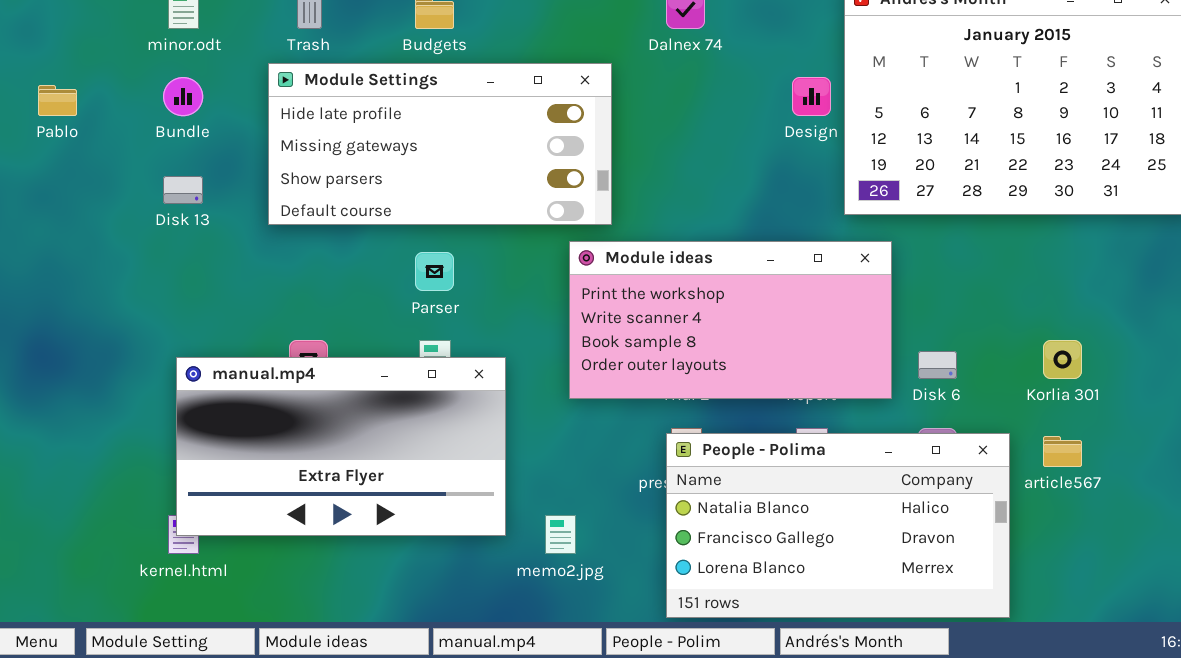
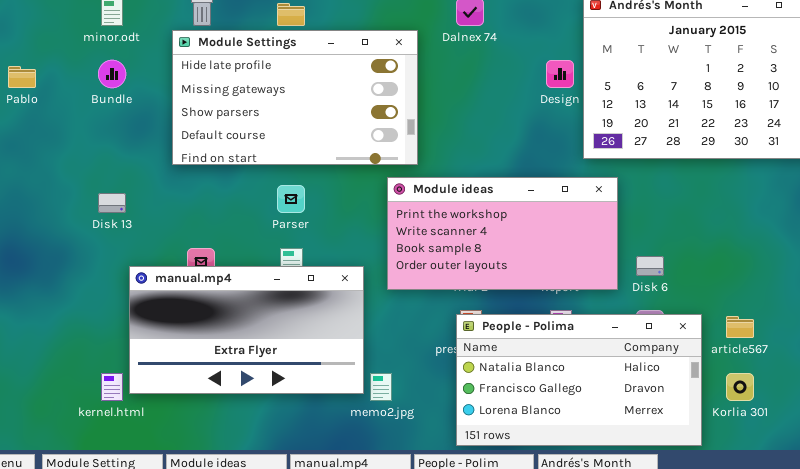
Module Settings: [268,63,612,225] -> [172,30,418,165], resized
Disk 13: [163,176,203,204] -> [98,193,126,213], moved
Korlia 301: [1043,340,1082,379] -> [726,373,754,401], moved
manual.mp4: [176,357,506,536] -> [129,266,364,394], moved

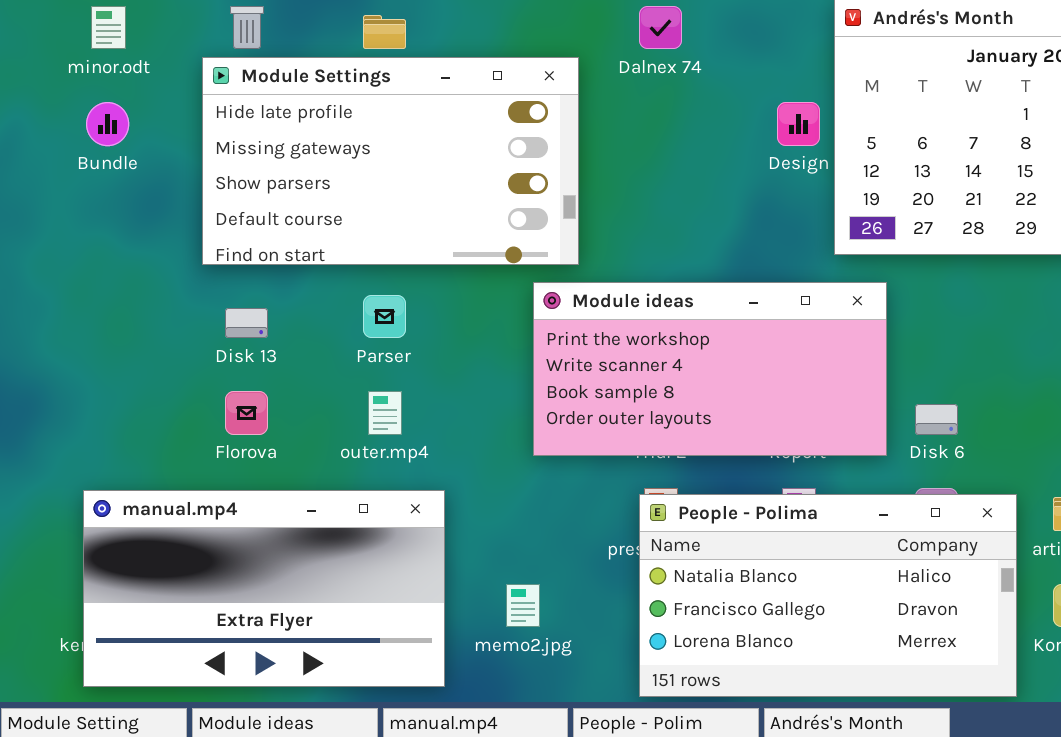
Disk 13: [98,193,126,213] -> [225,308,268,338], moved
manual.mp4: [129,266,364,394] -> [83,490,445,687], moved

